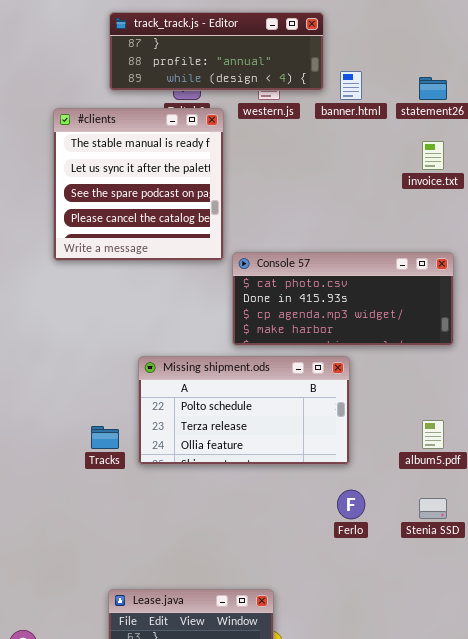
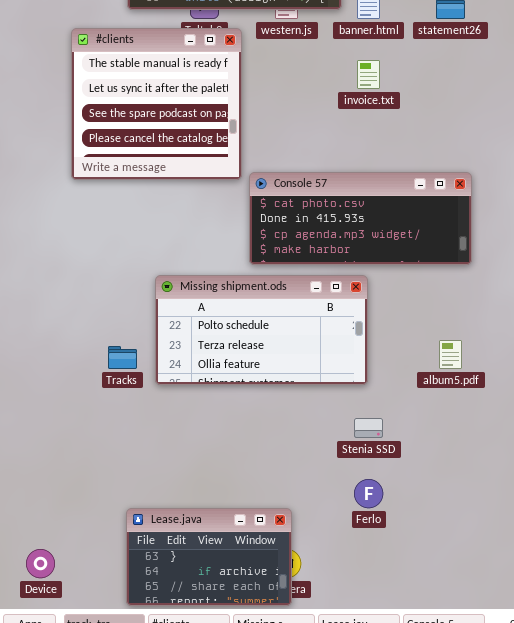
invoice.txt: [422,141,444,170] -> [357,60,380,89], moved
Ferlo: [337,490,365,519] -> [354,479,383,508], moved
Stenia SSD: [419,498,447,519] -> [354,418,383,438], moved

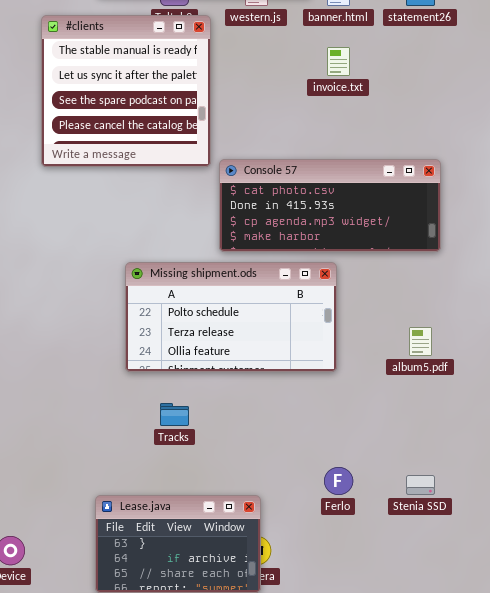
Tracks: [108,346,137,369] -> [160,403,189,426], moved
Stenia SSD: [354,418,383,438] -> [406,475,435,495], moved

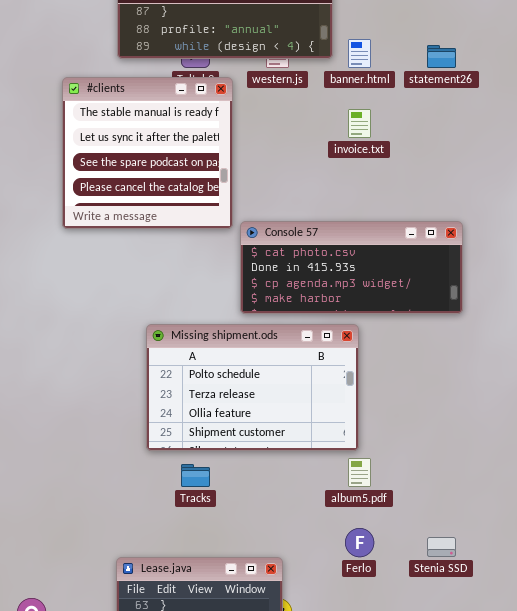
Missing shipment.ods: [125,262,337,372] -> [146,324,359,451], resized
album5.pdf: [409,327,432,356] -> [348,458,371,487], moved

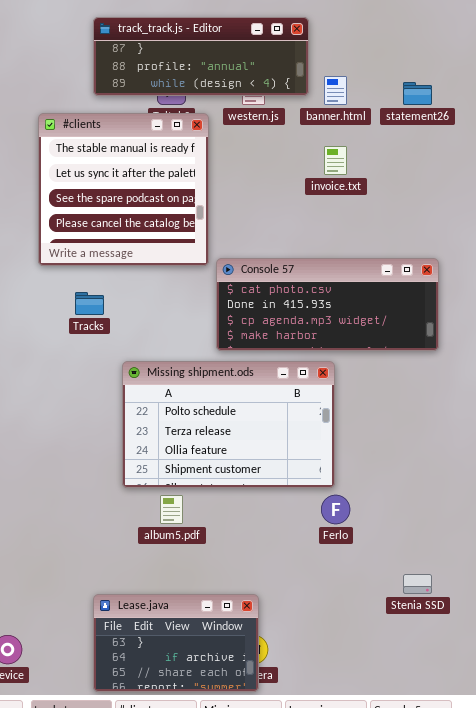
album5.pdf: [348,458,371,487] -> [160,495,183,524], moved
Tracks: [181,464,210,487] -> [75,292,104,315], moved
Ferlo: [345,528,374,557] -> [321,495,350,524], moved

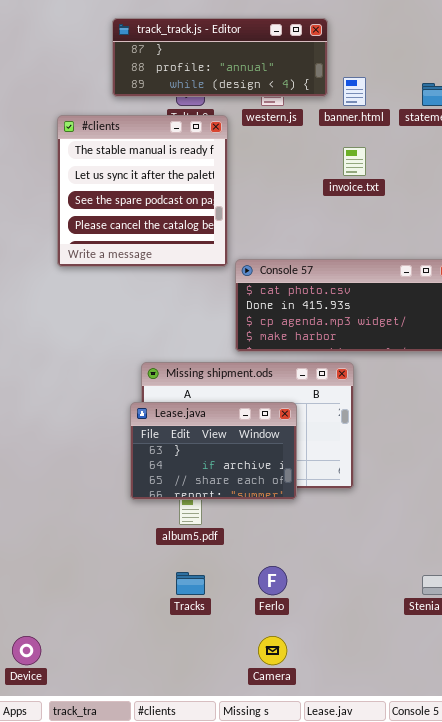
Tracks: [75,292,104,315] -> [176,572,205,595], moved
Ferlo: [321,495,350,524] -> [258,566,287,595], moved
Lease.java: [93,594,259,692] -> [130,402,297,500], moved

